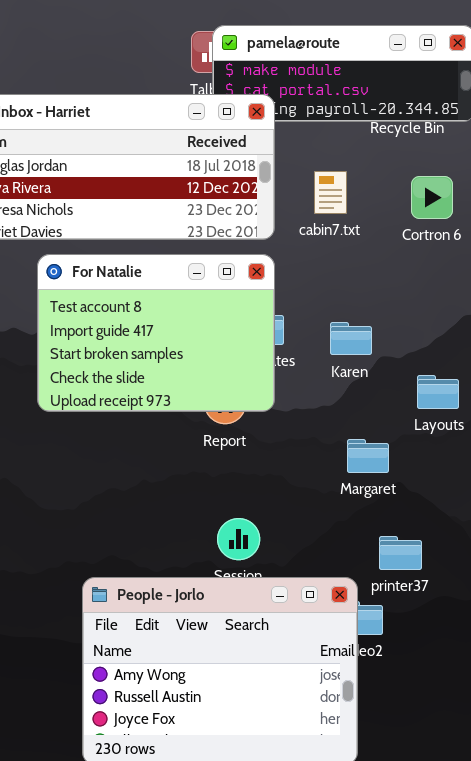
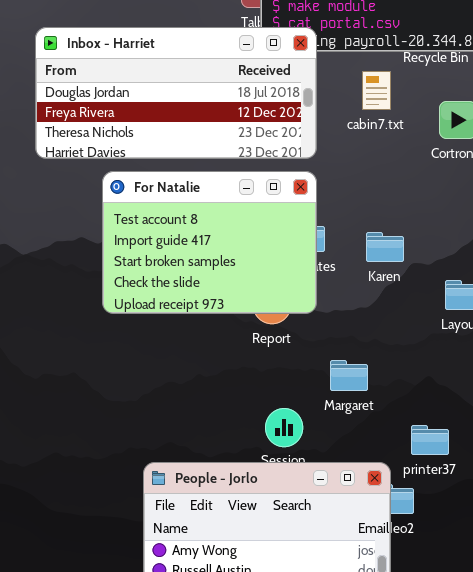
cabin7.txt: [314,171,347,214] -> [362,71,391,110], moved
Margaret: [347,439,389,473] -> [330,360,368,391], moved

